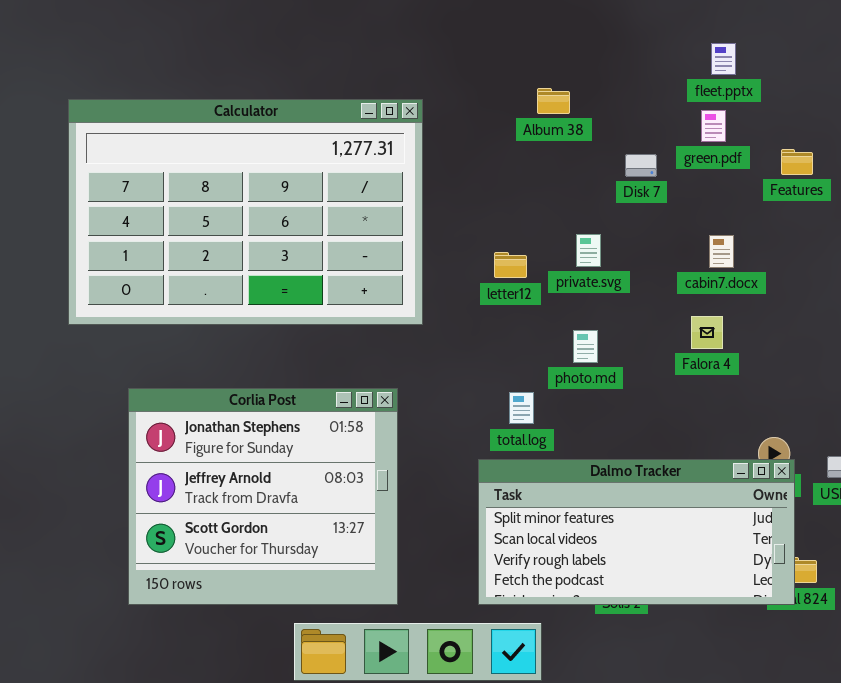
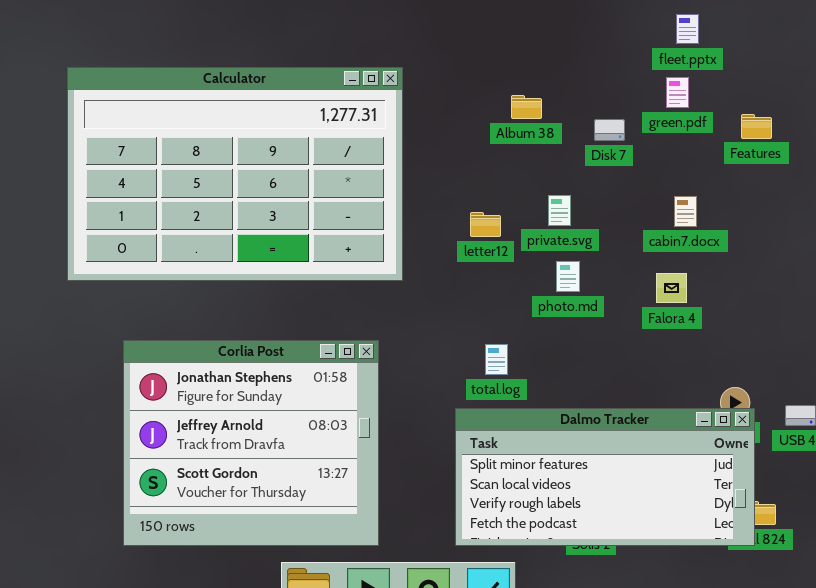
Album 38: [537,88,570,114] -> [511,95,542,119], moved
photo.md: [573,330,598,363] -> [556,261,580,292], moved

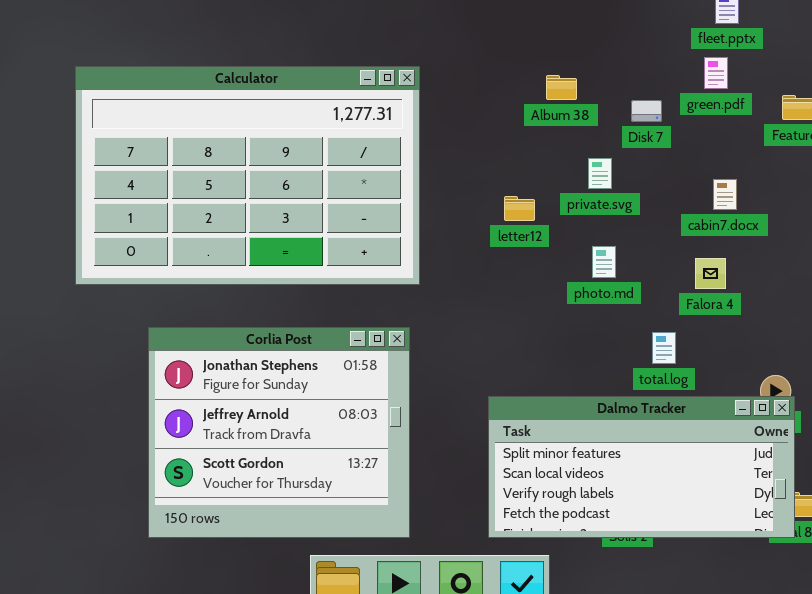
Calculator: [67,67,403,281] -> [75,66,420,285], moved
private.svg: [548,195,571,226] -> [588,158,612,189], moved
total.log: [485,344,508,375] -> [652,332,676,364], moved

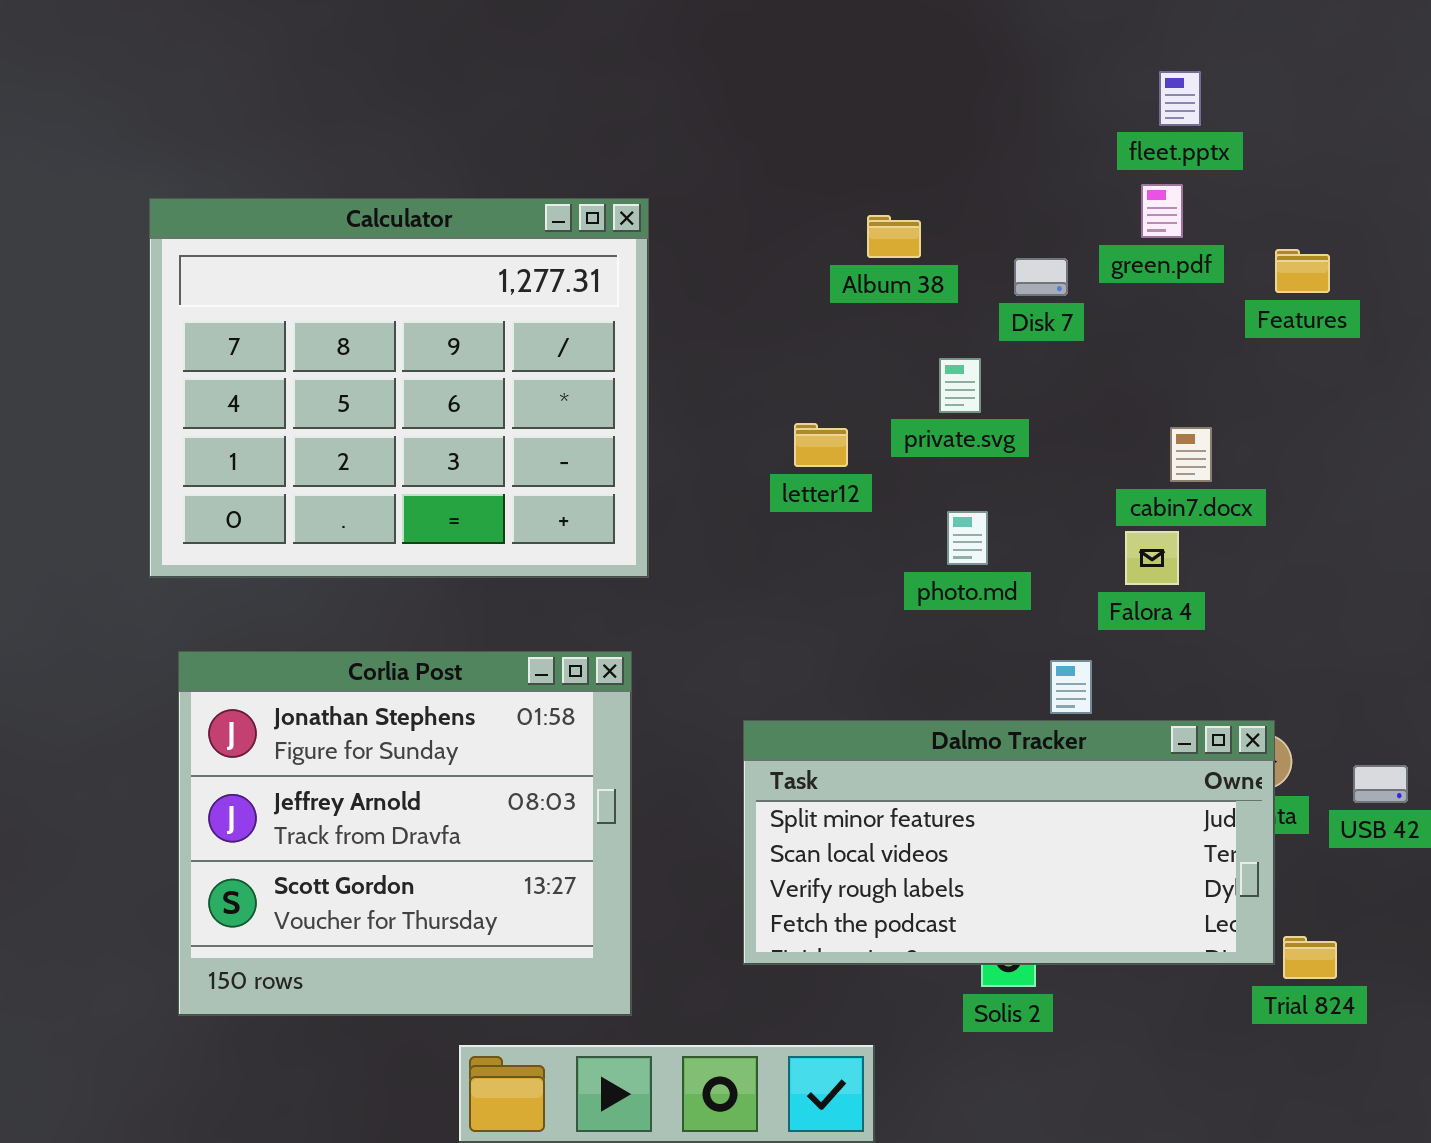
Calculator: [75,66,420,285] -> [149,198,649,578], resized
cabin7.docx: [713,179,737,210] -> [1170,427,1212,482], moved
Dalmo Tracker: [488,396,795,538] -> [743,720,1275,965], moved

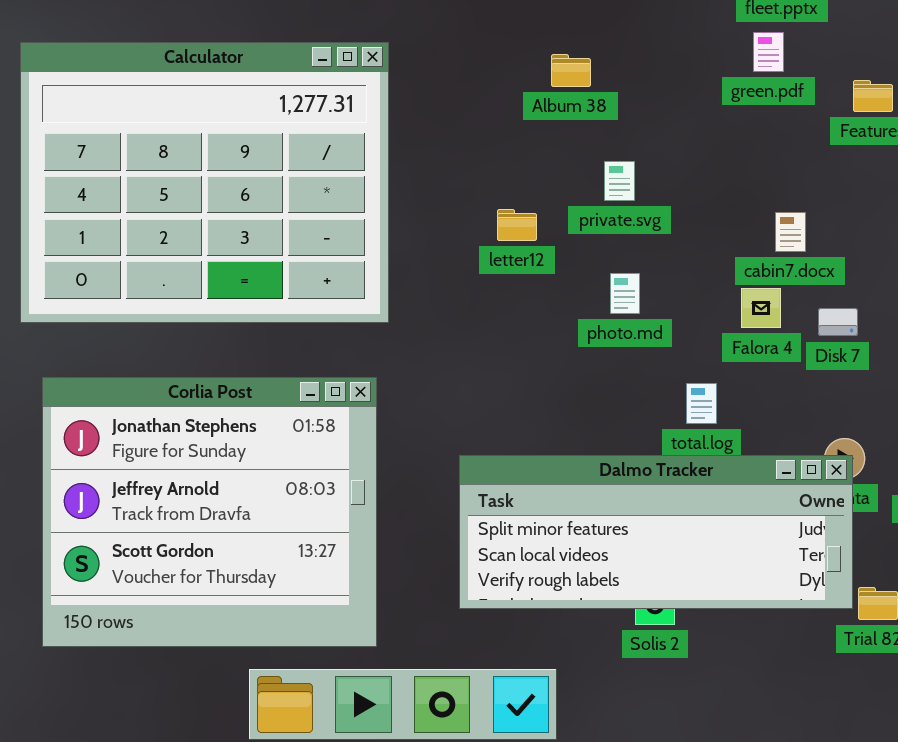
Disk 7: [1014,258,1068,296] -> [818,308,858,336], moved
Dalmo Tracker: [743,720,1275,965] -> [459,455,853,609], resized

